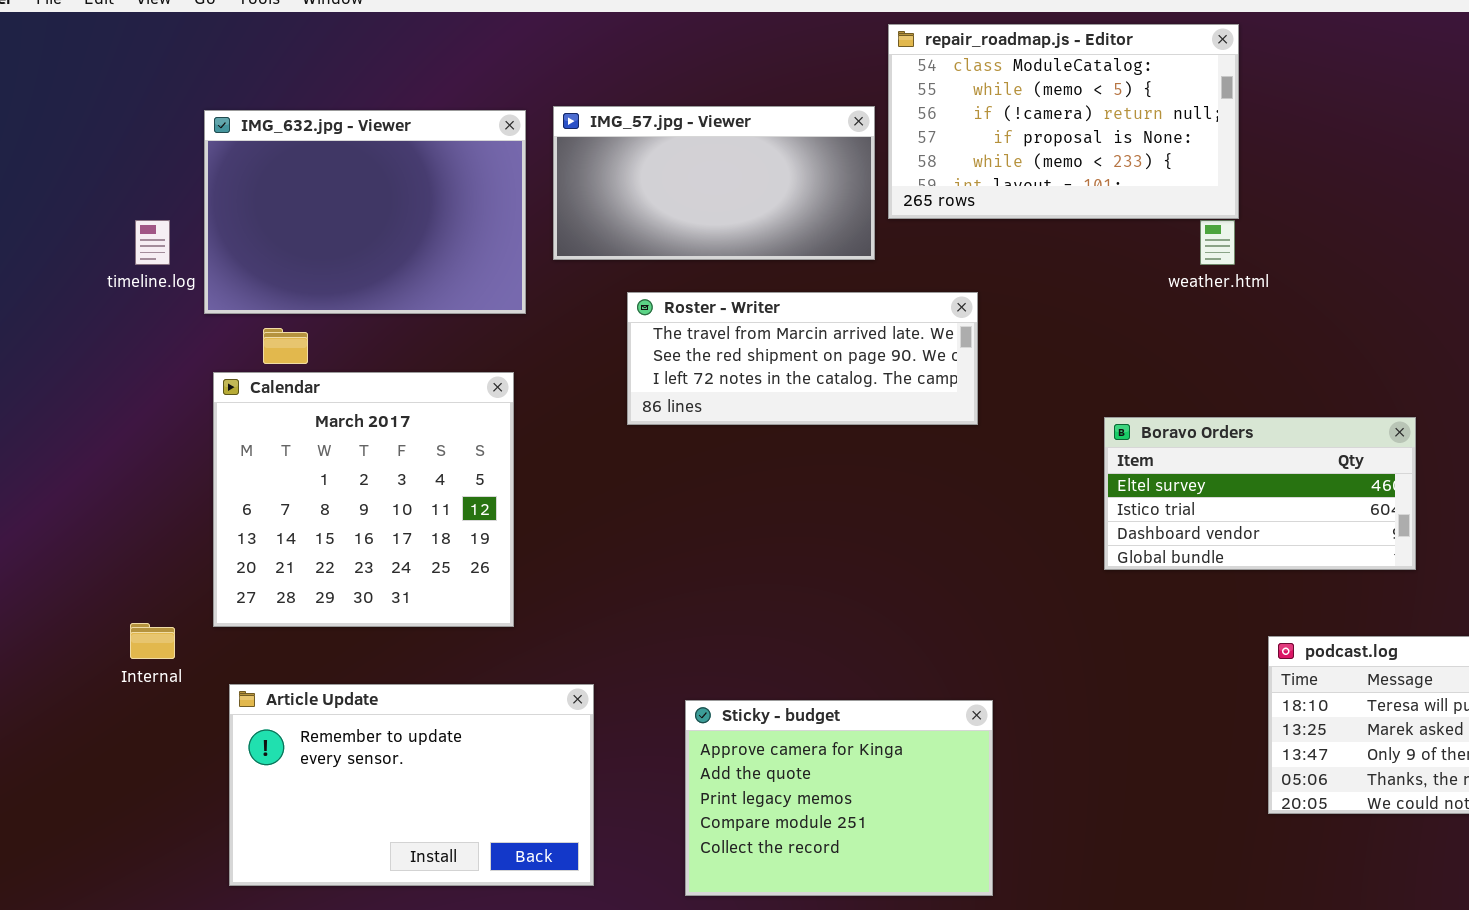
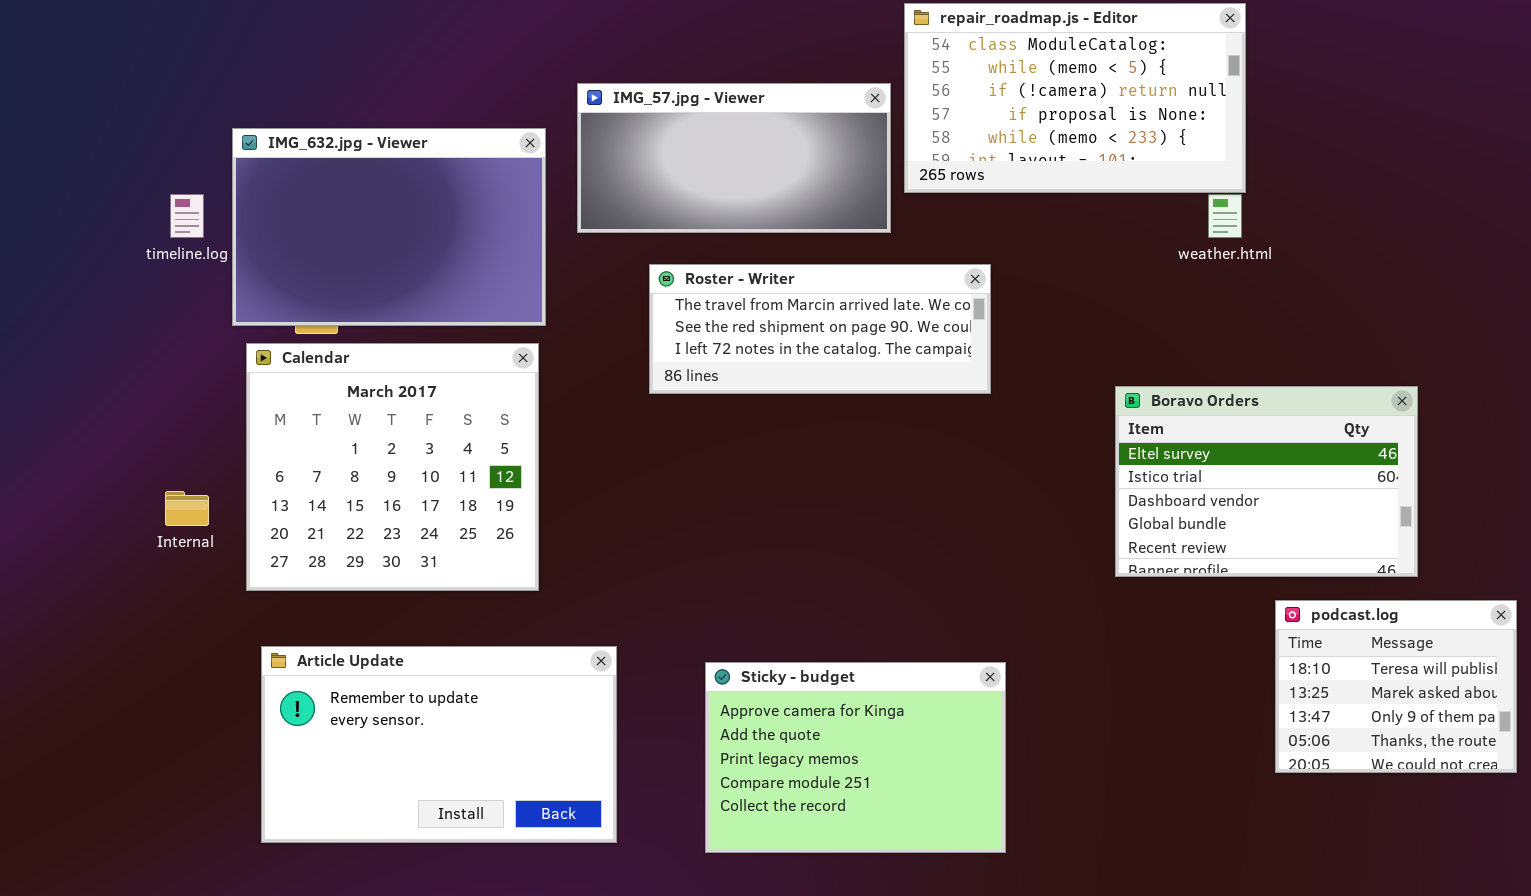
IMG_632.jpg - Viewer: [204,110,526,314] -> [232,128,546,326], moved
Boravo Orders: [1104,417,1416,570] -> [1115,386,1418,577], resized
Internal: [130,623,175,659] -> [165,491,209,526], moved

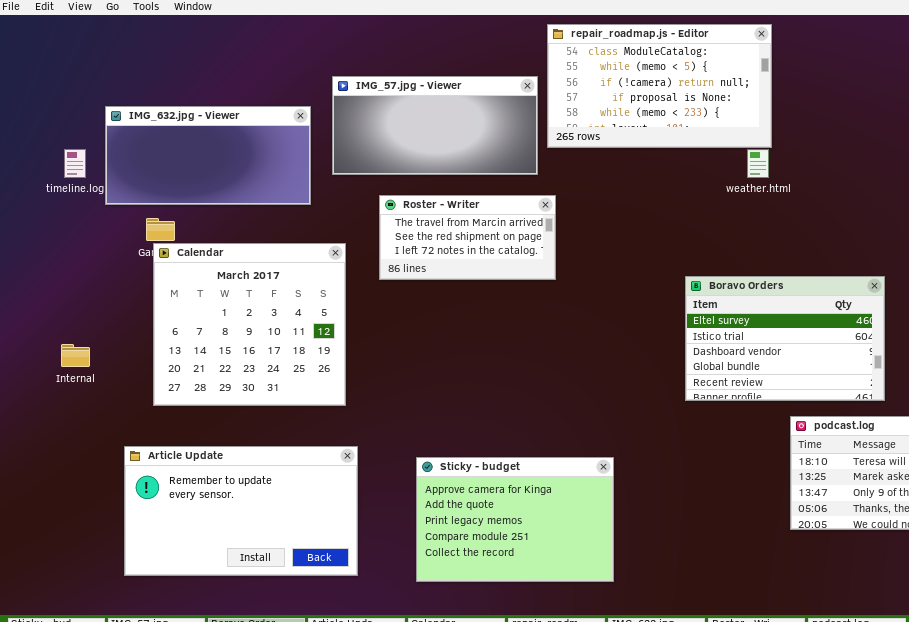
IMG_632.jpg - Viewer: [232,128,546,326] -> [105,106,311,205], resized
Roster - Writer: [649,264,991,394] -> [379,195,556,280], resized
Calendar: [246,343,539,591] -> [153,243,346,406], moved

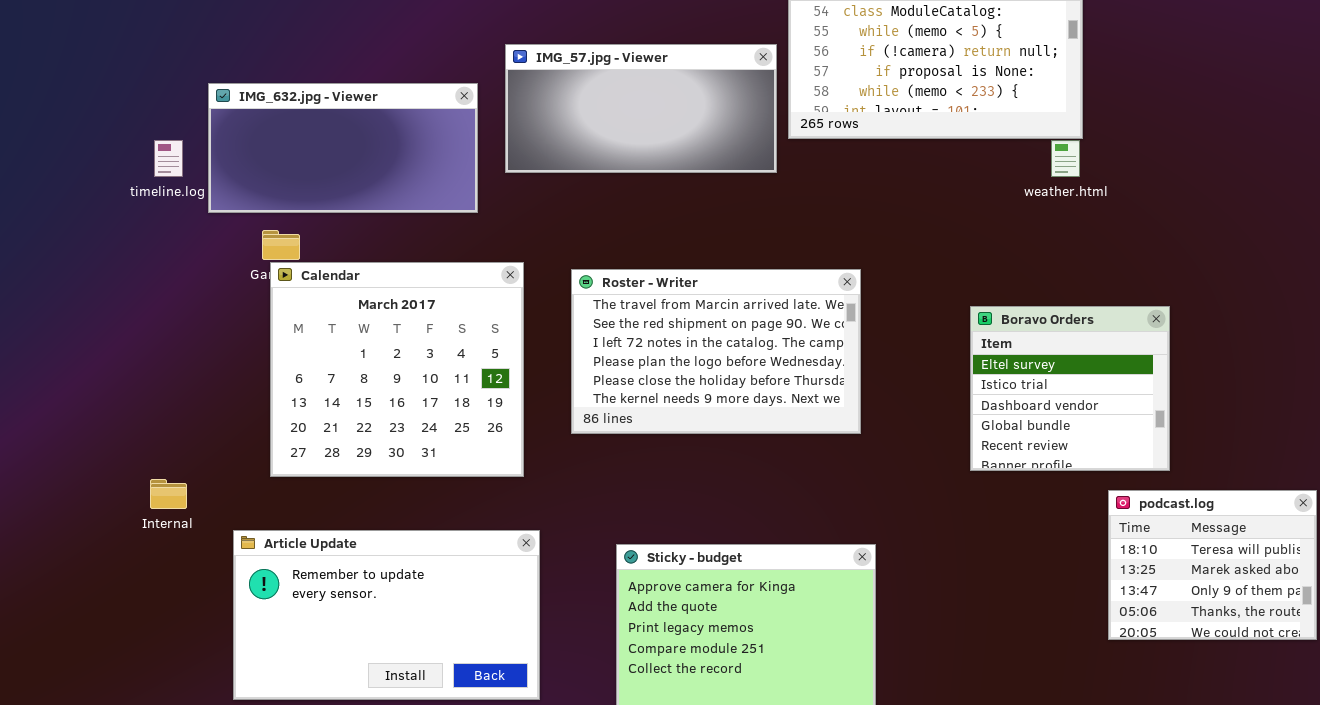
Roster - Writer: [379,195,556,280] -> [571,269,861,434], moved, resized
Boravo Orders: [685,276,885,401] -> [970,306,1170,471], resized
Internal: [61,344,90,367] -> [150,479,187,509], moved

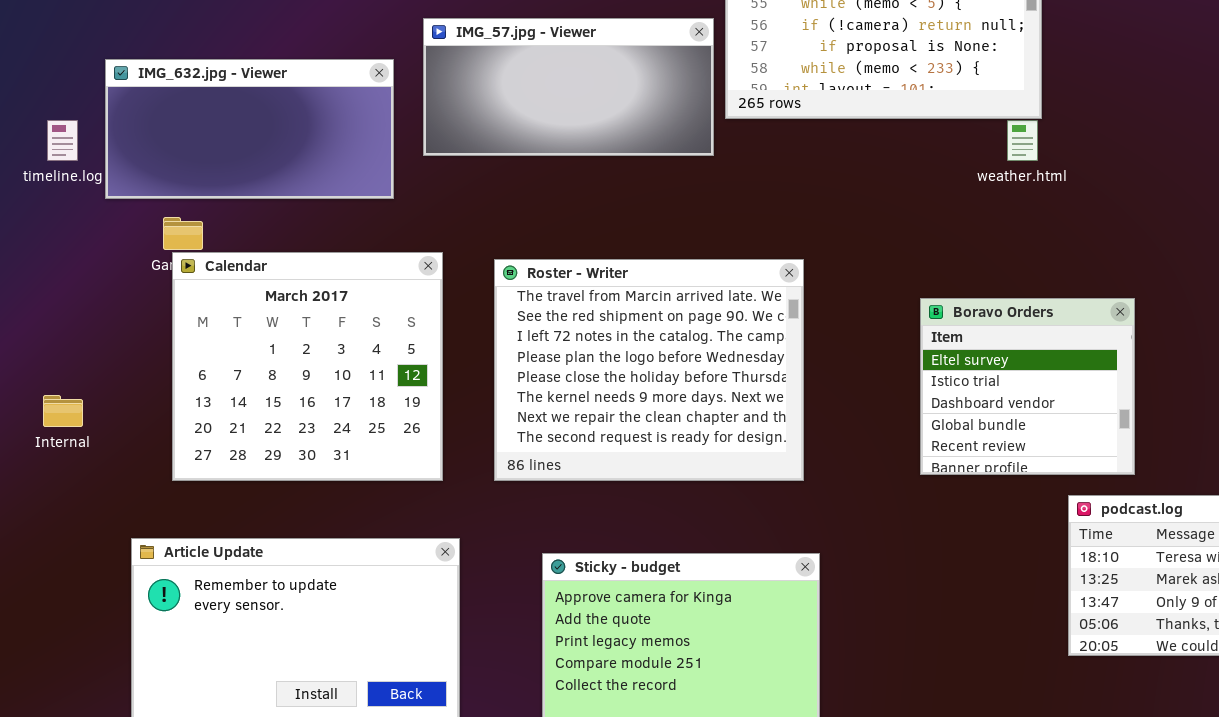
Roster - Writer: [571,269,861,434] -> [494,259,804,481], resized
Internal: [150,479,187,509] -> [43,395,83,427], moved

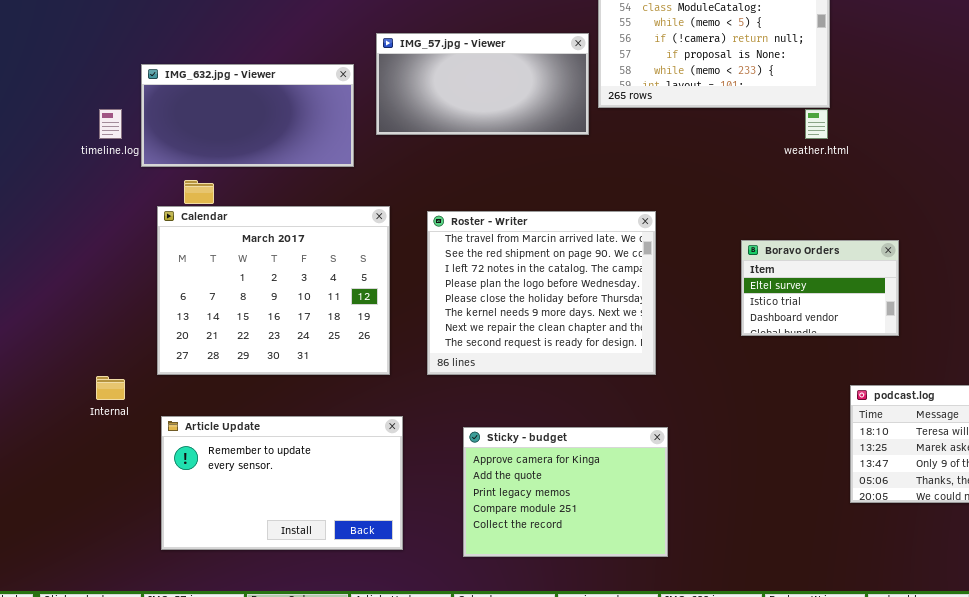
Calendar: [172,252,443,481] -> [157,206,390,375], resized
Boravo Orders: [920,298,1135,475] -> [741,240,899,336], resized
Internal: [43,395,83,427] -> [96,376,125,400], moved

